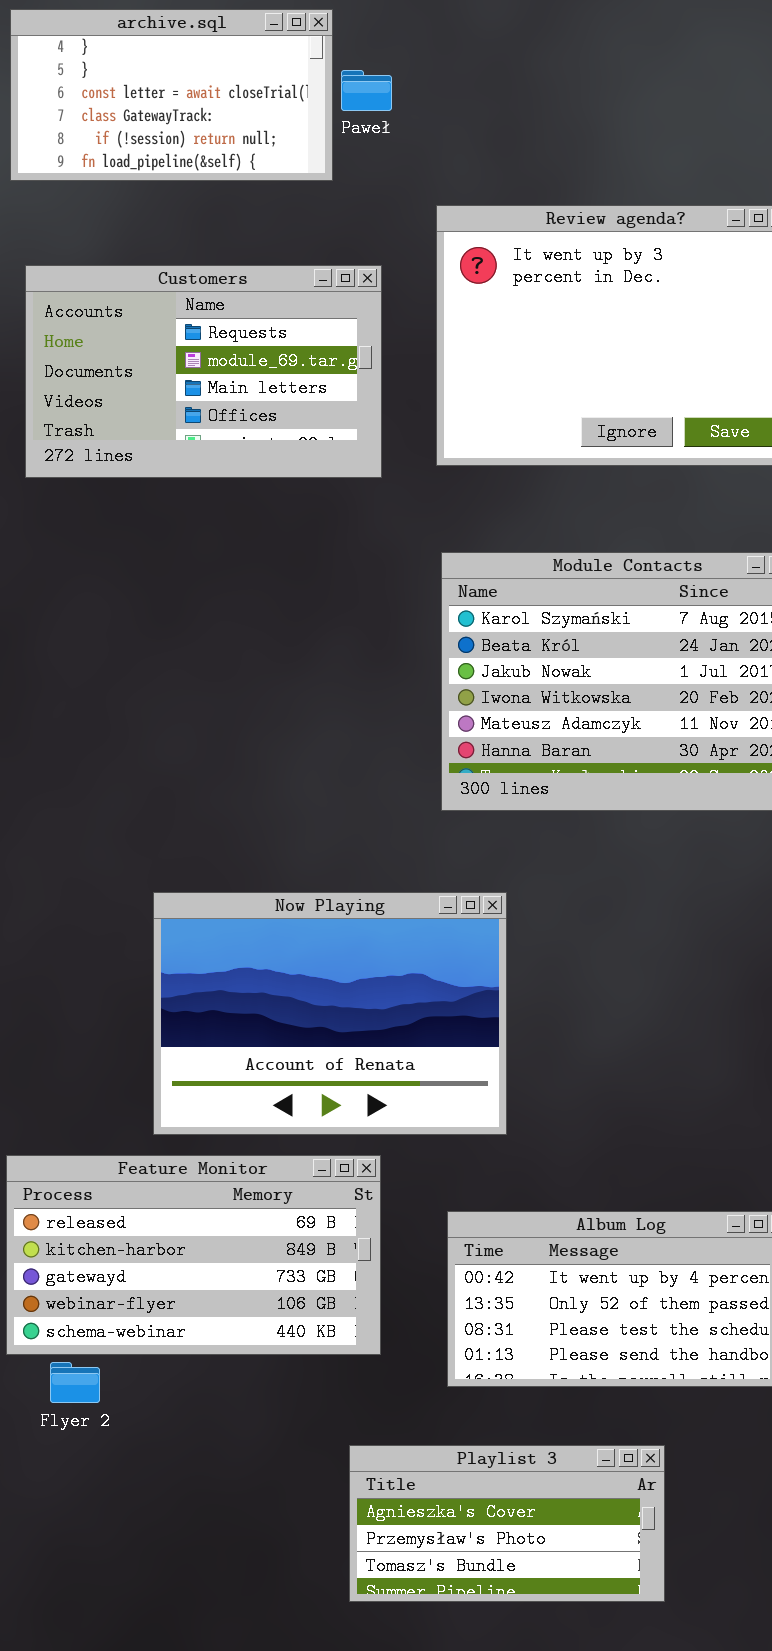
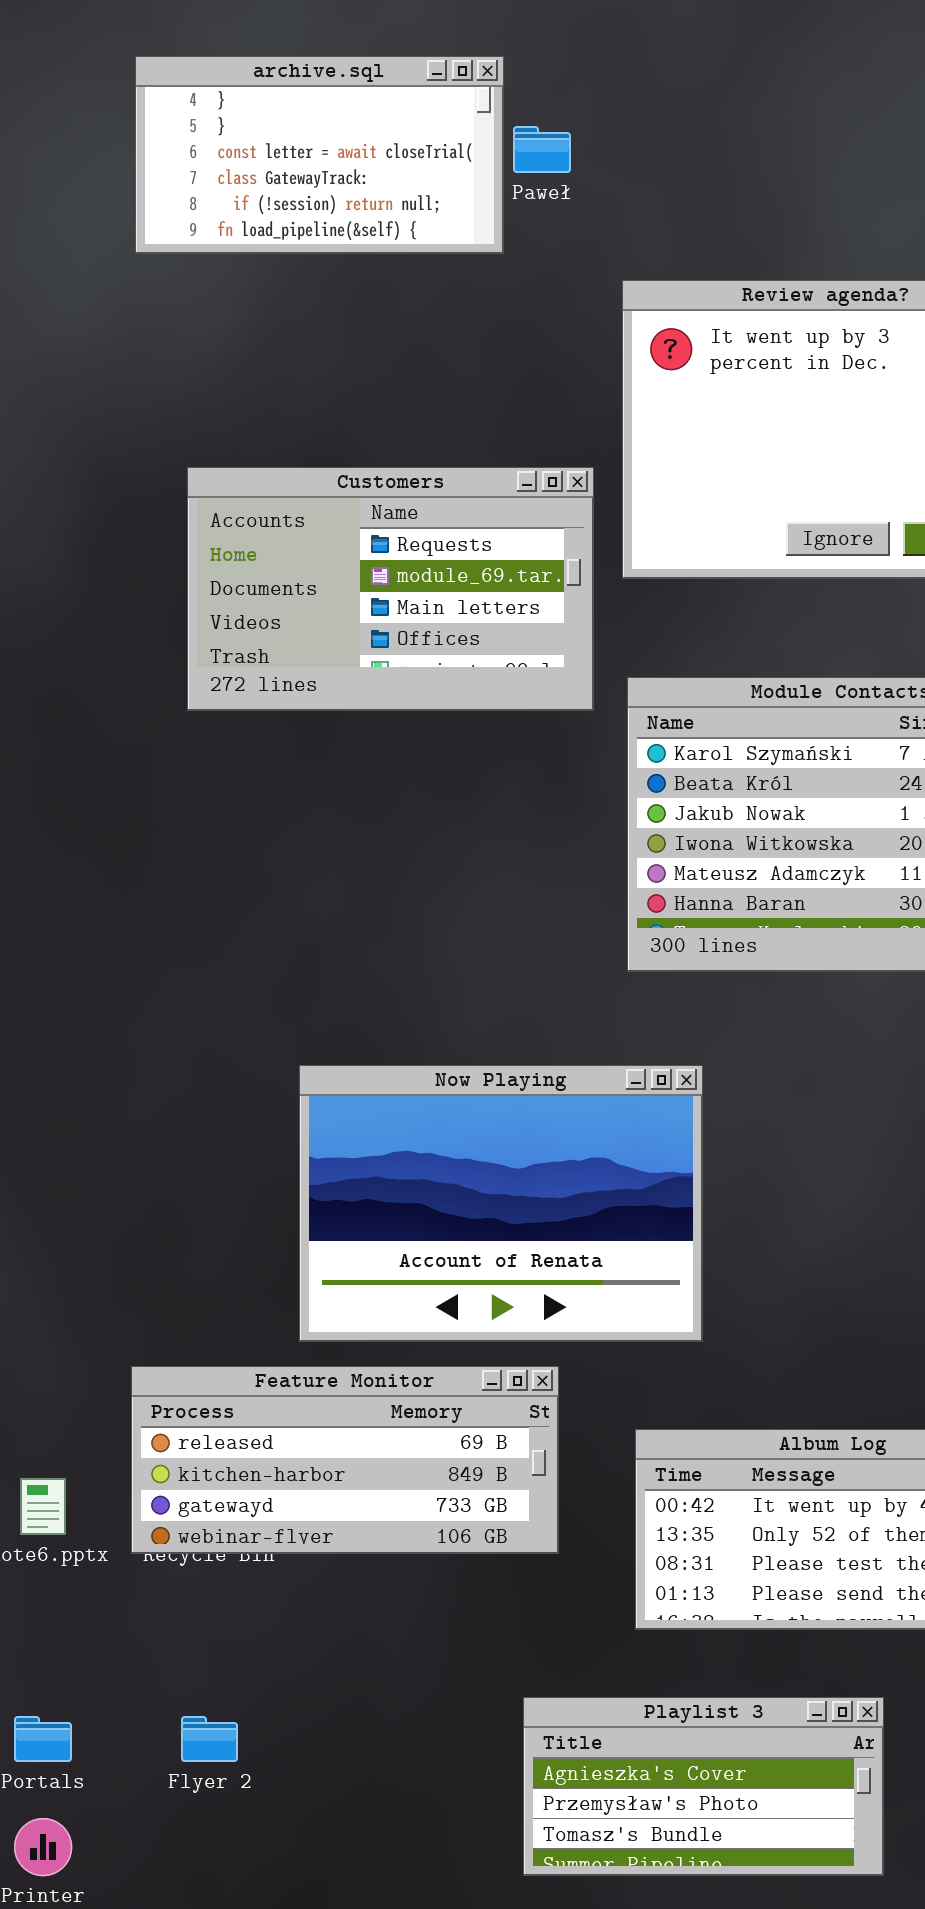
Customers: [25,265,382,478] -> [187,467,594,711], moved
Feature Monitor: [6,1155,381,1355] -> [131,1366,559,1554], resized
Flyer 2: [50,1362,100,1403] -> [181,1716,238,1762], moved

